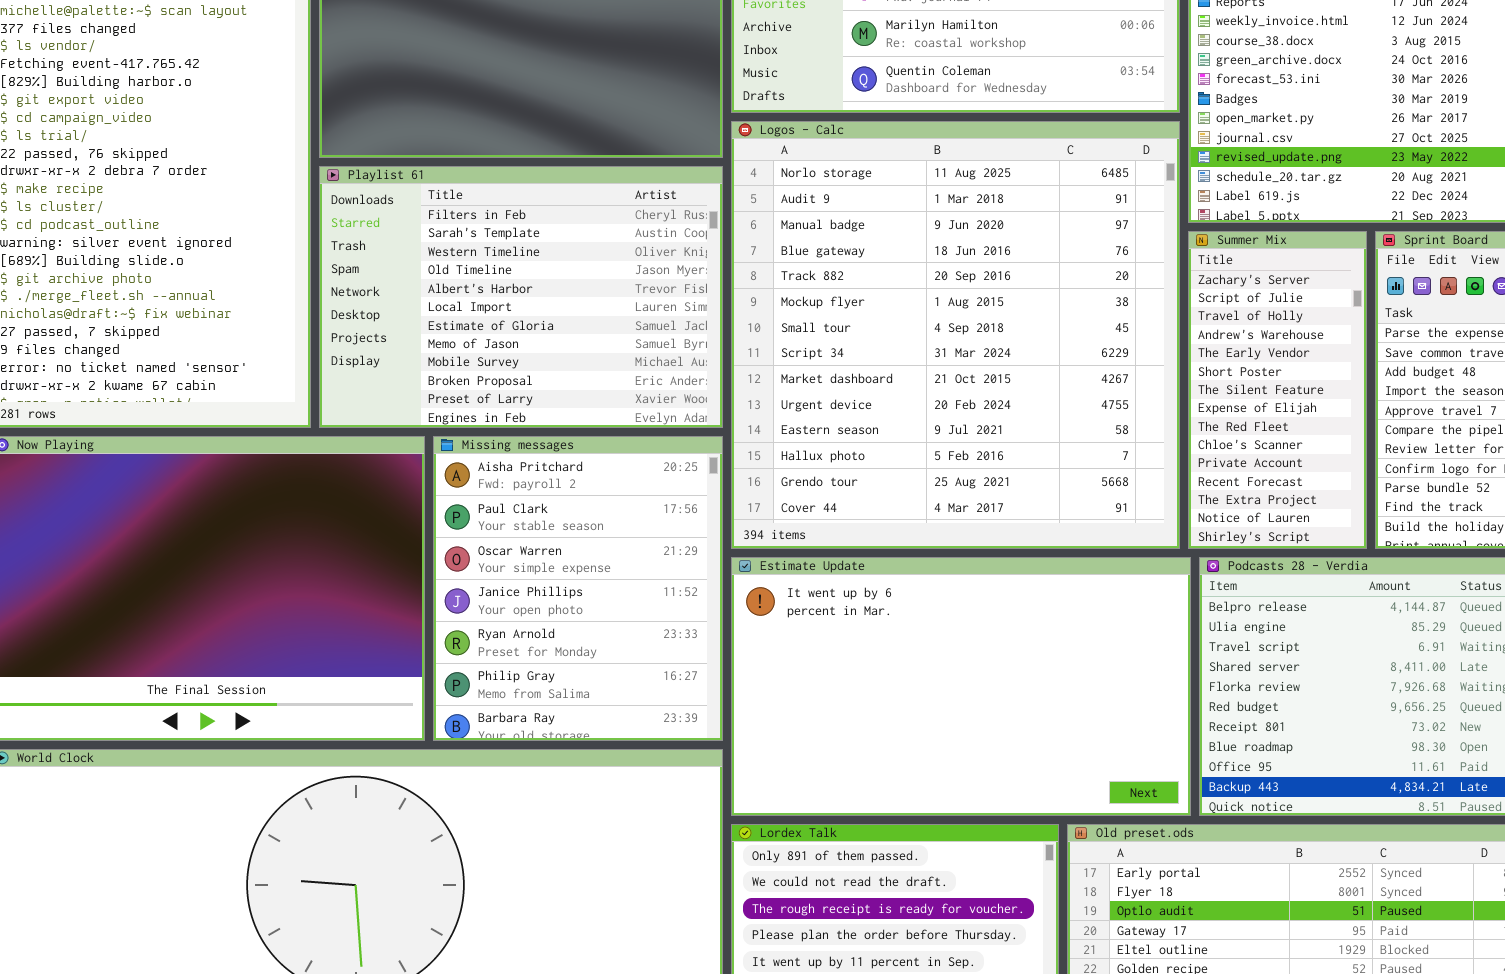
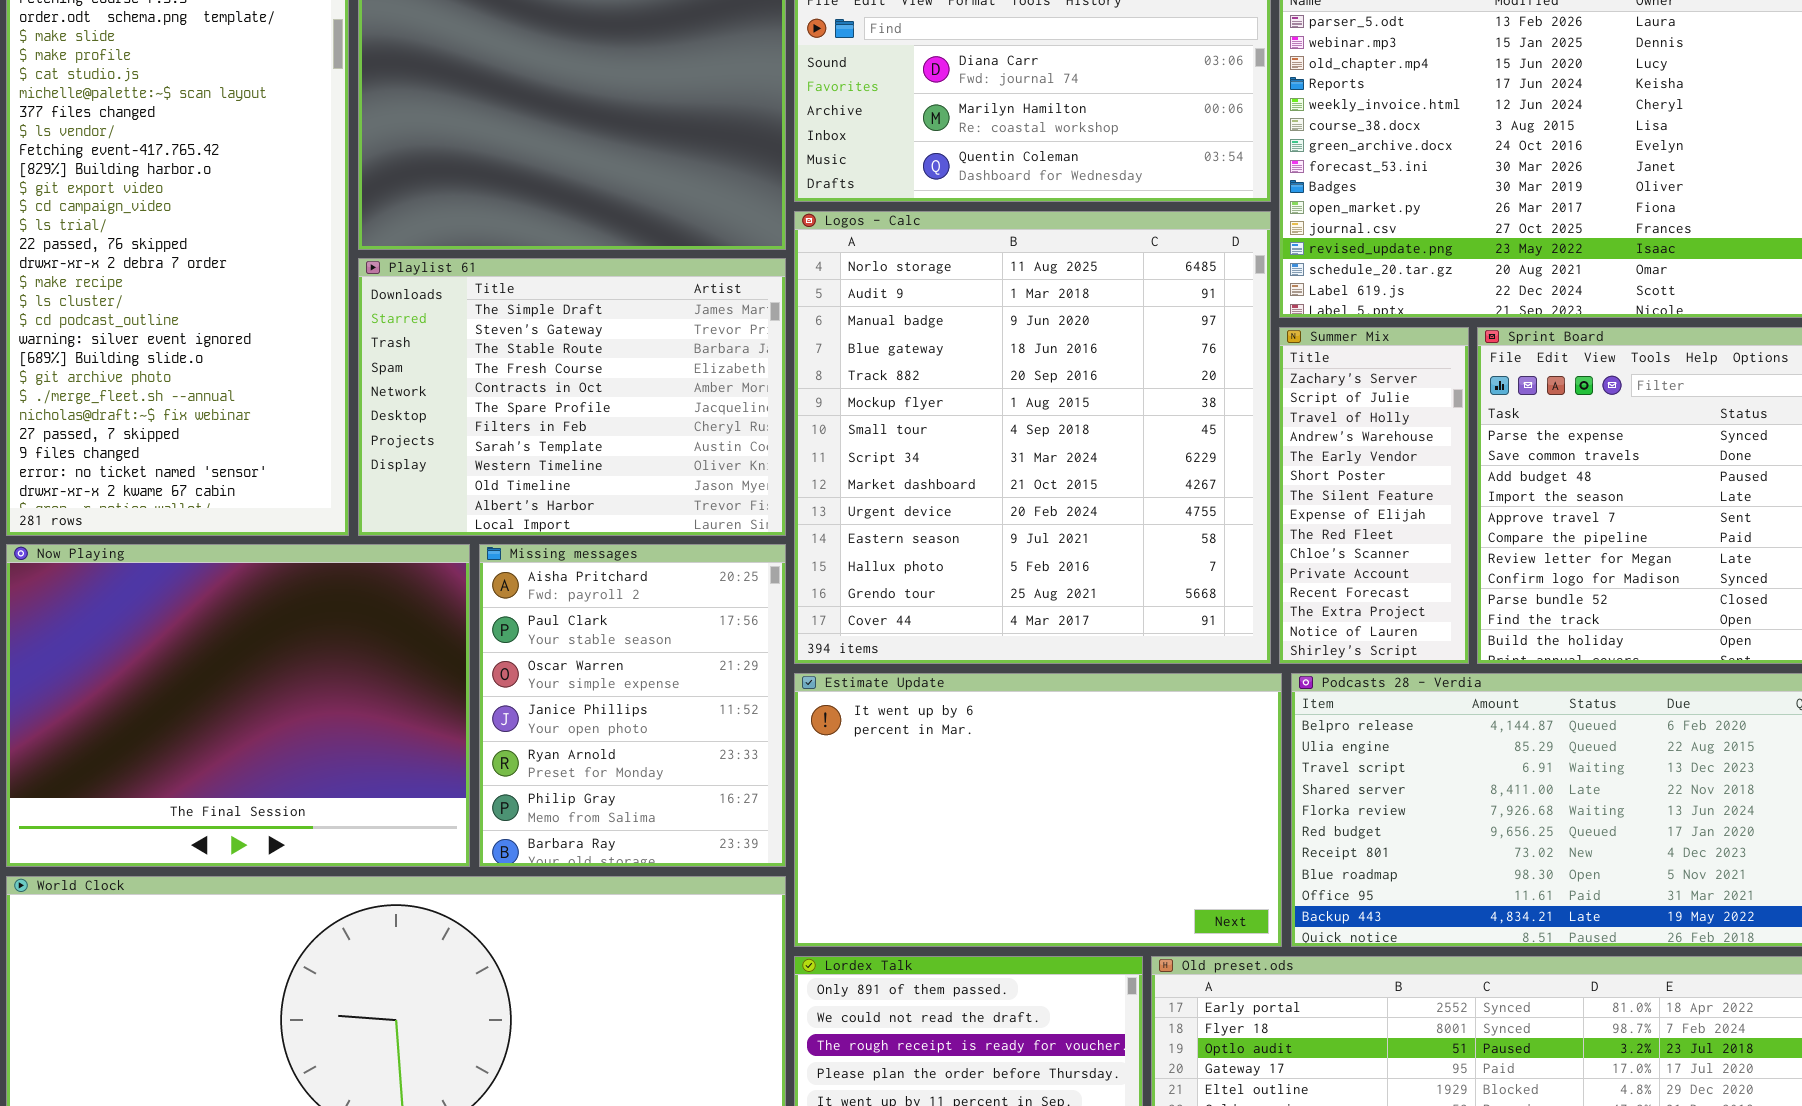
Playlist 61: [319,166,723,428] -> [358,258,786,536], scrolled up 6 rows

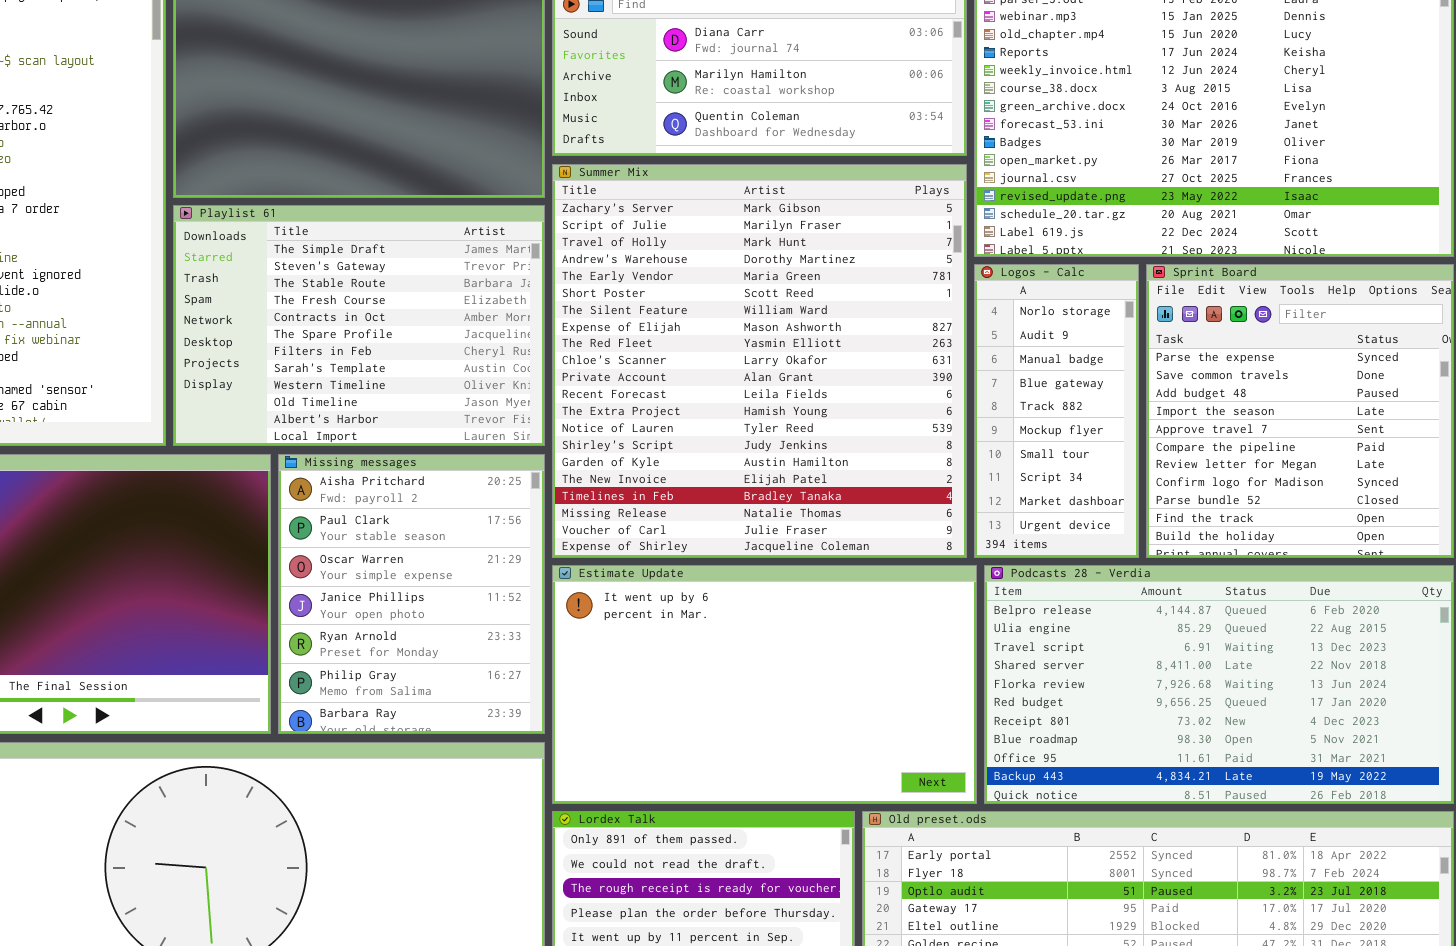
Logos - Calc: [794,211,1271,664] -> [974,264,1139,558], moved, resized
Summer Mix: [1279,327,1469,664] -> [552,164,967,558], moved, resized

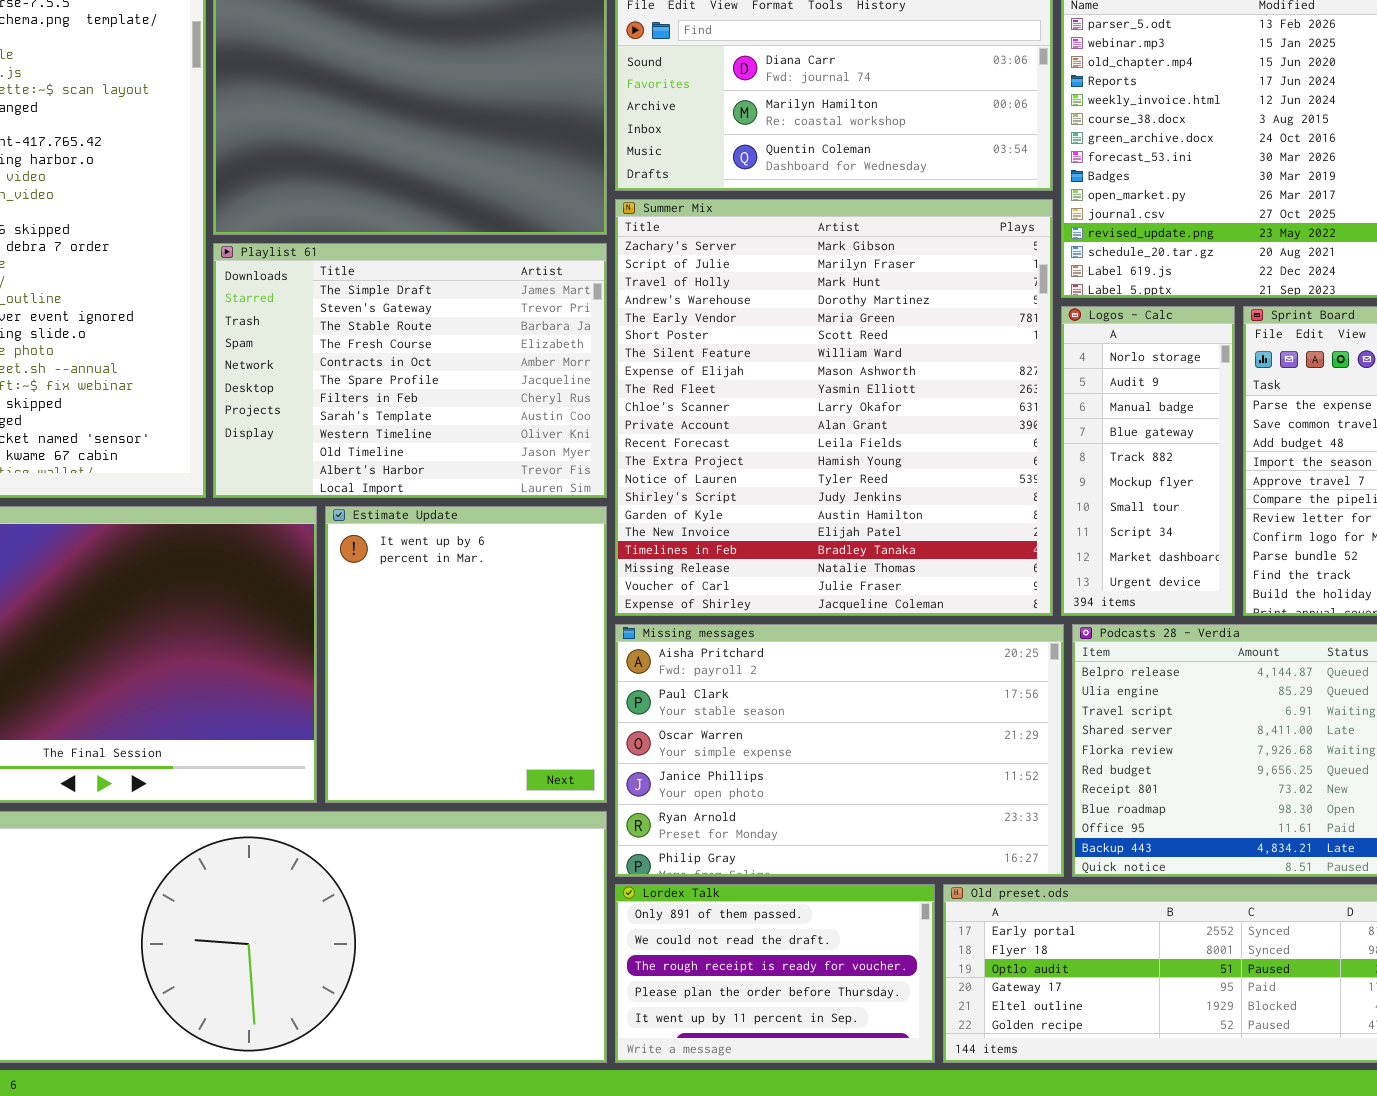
Missing messages: [278,454,545,734] -> [615,624,1064,877], moved, resized
Estimate Update: [552,565,977,804] -> [325,506,607,803], moved, resized

